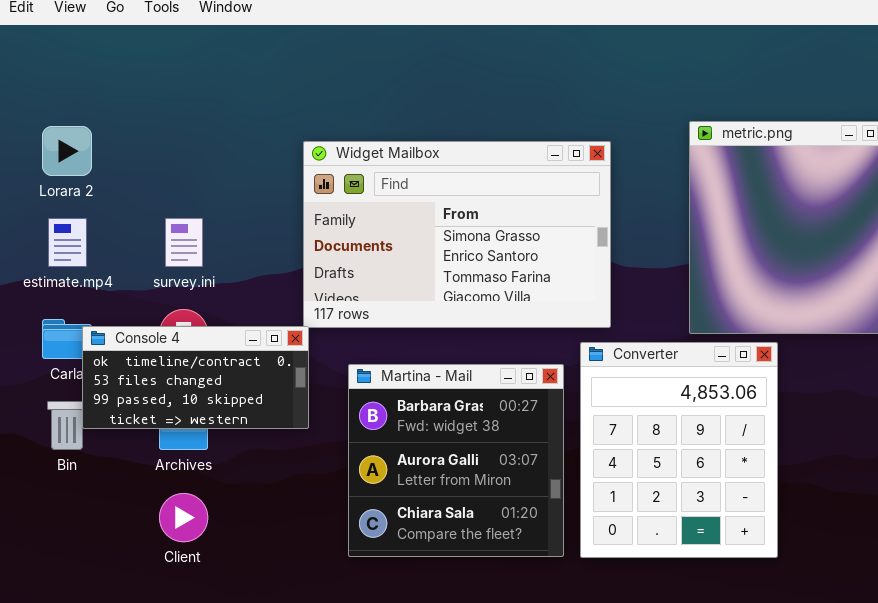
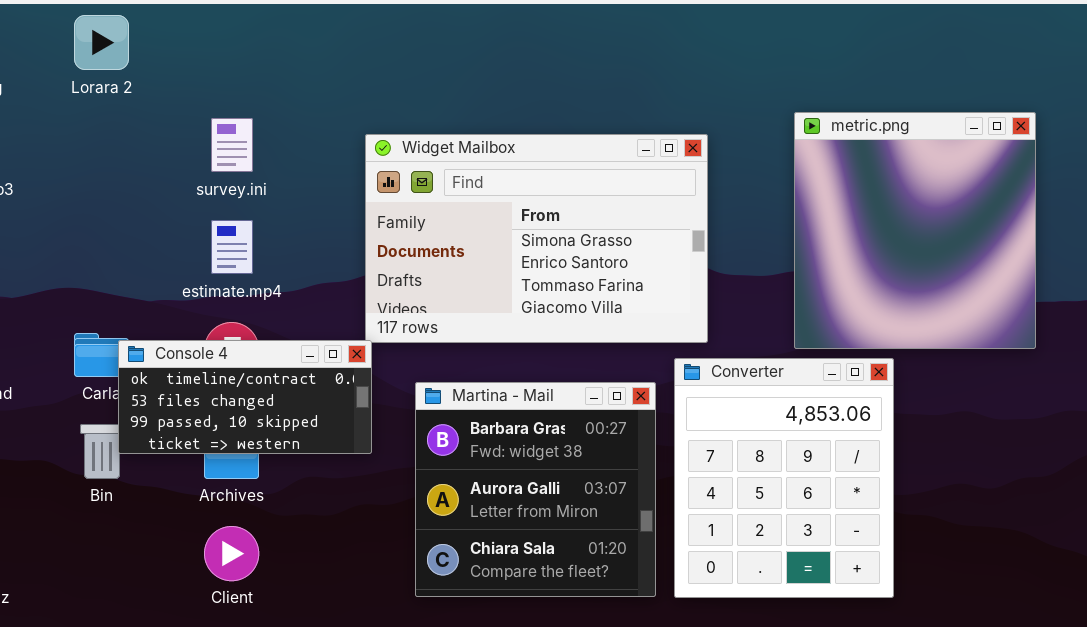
Lorara 2: [42,126,92,176] -> [74,15,129,70], moved
estimate.mp4: [48,218,87,267] -> [211,220,253,274], moved
survey.ini: [165,218,203,267] -> [211,118,253,172], moved

